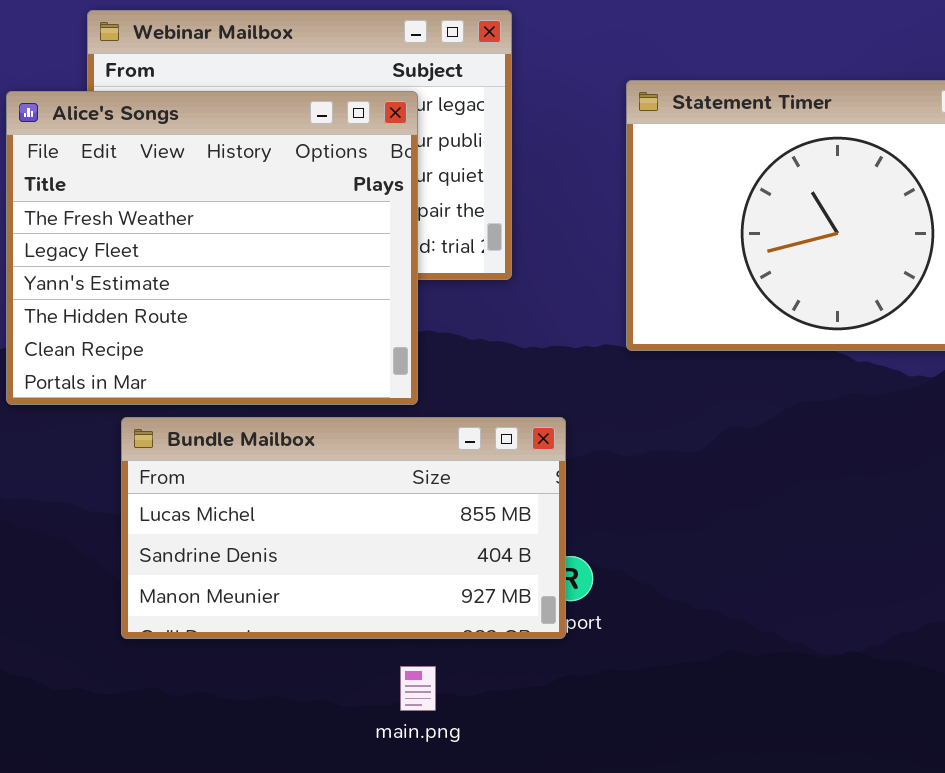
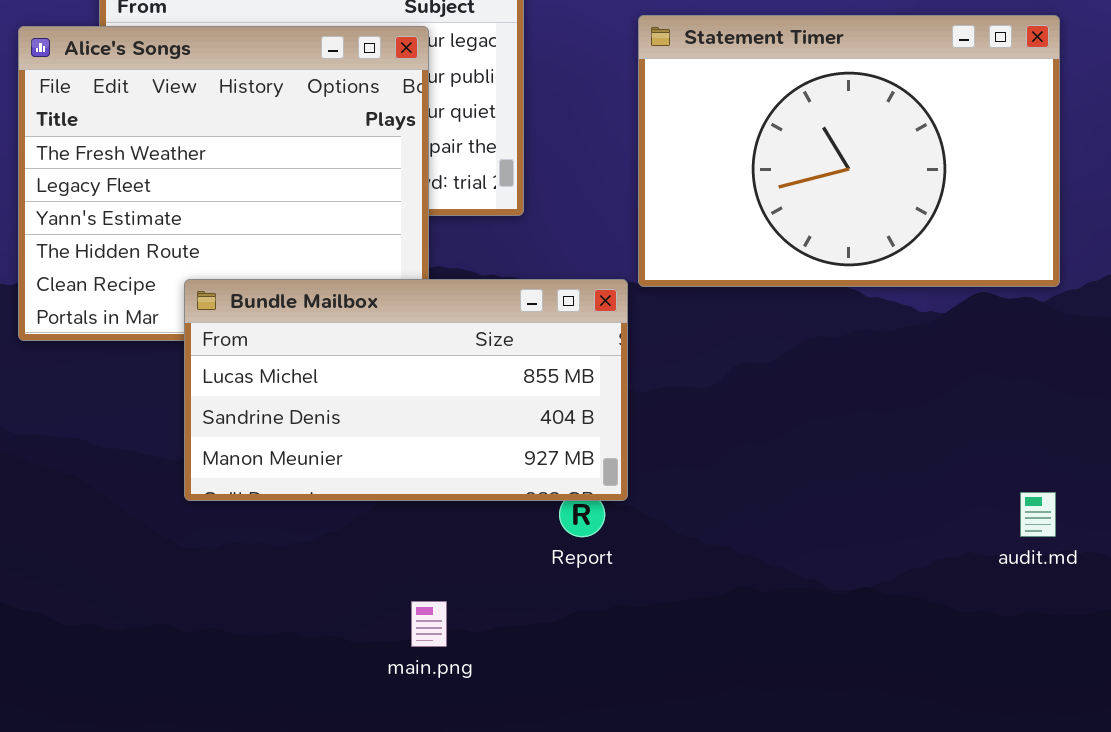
Bundle Mailbox: [121,417,566,639] -> [184,279,628,501], moved

